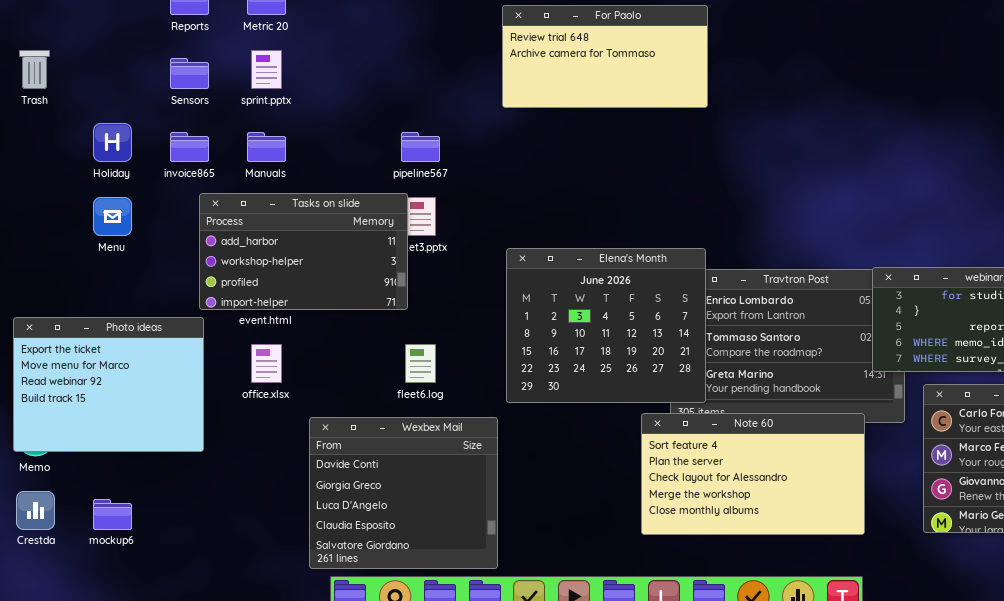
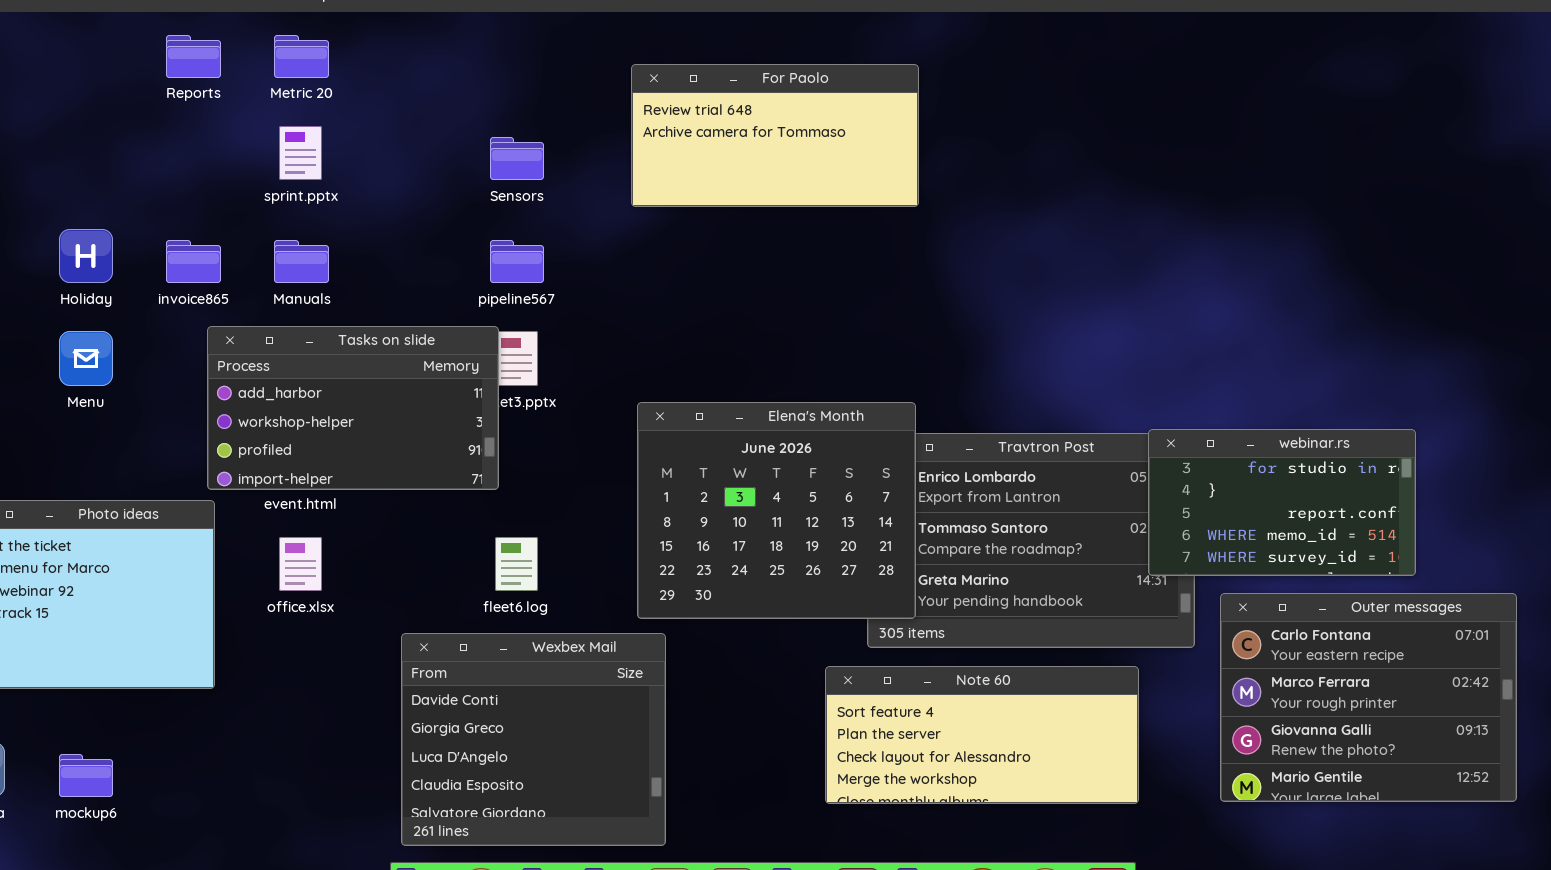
Sensors: [170,58,209,89] -> [490,137,544,180], moved
Note 60: [641,413,865,535] -> [825,666,1139,804], resized
Wexbex Mail: [309,417,498,569] -> [401,633,666,846], moved

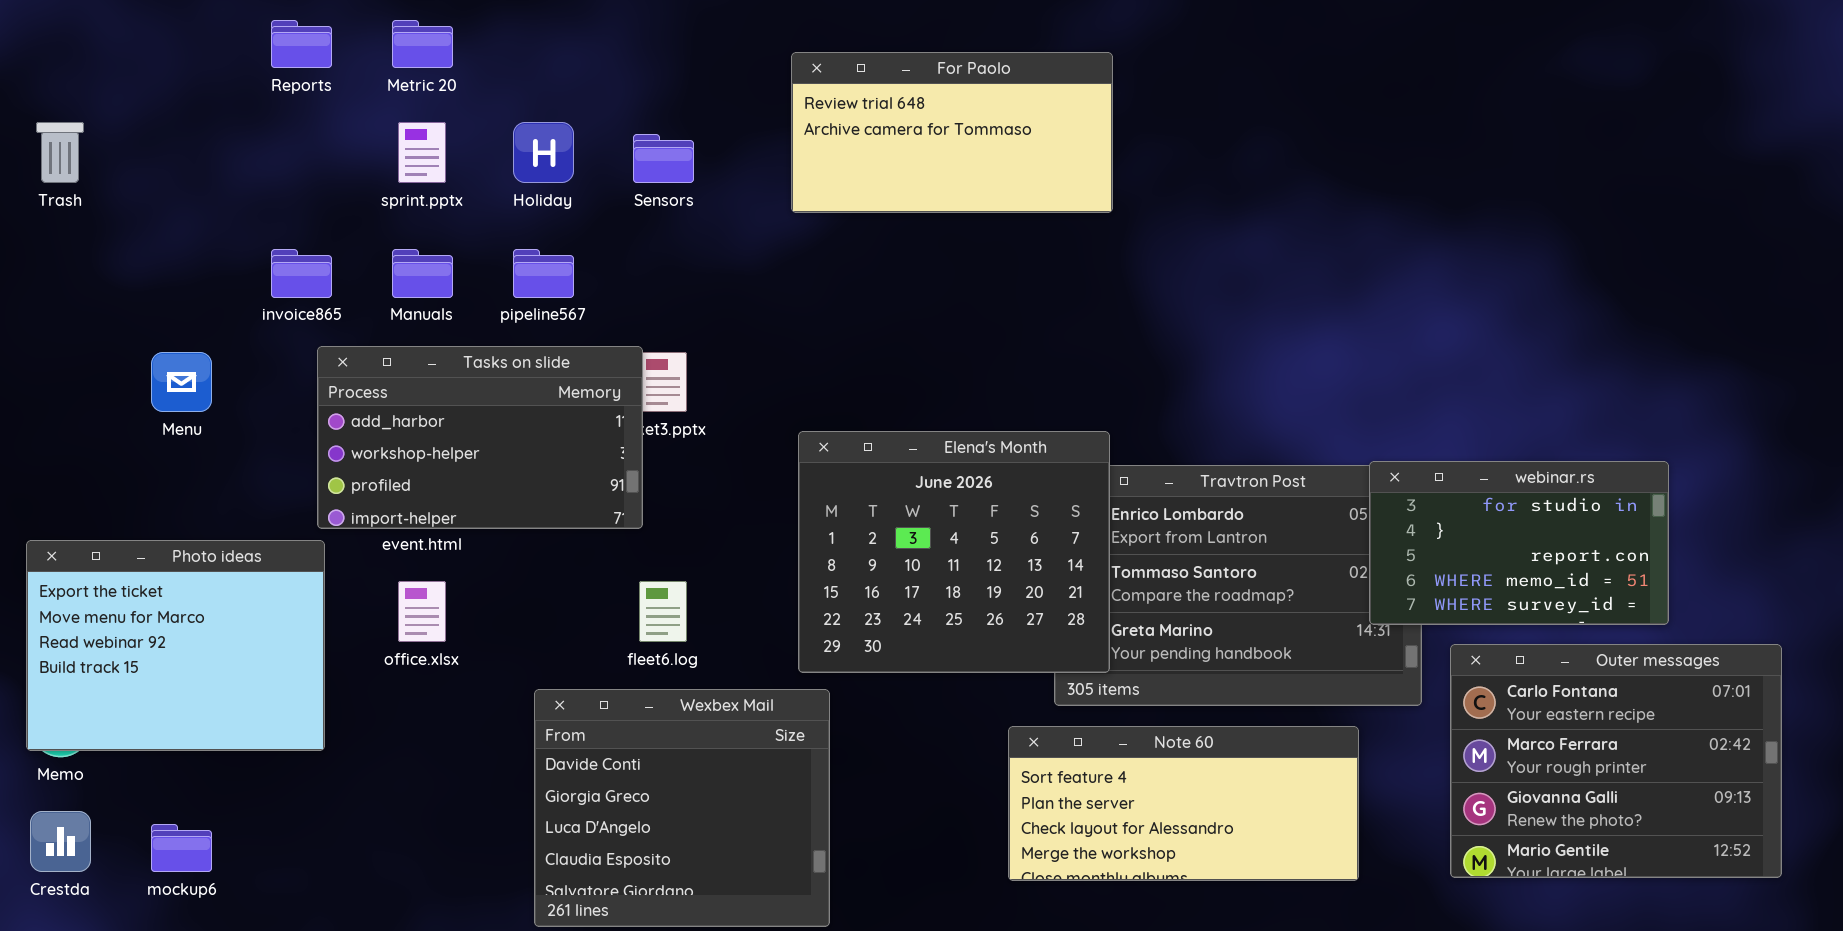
Holiday: [59,229,113,283] -> [513,122,574,183], moved
pipeline567: [490,240,544,283] -> [513,249,574,298], moved

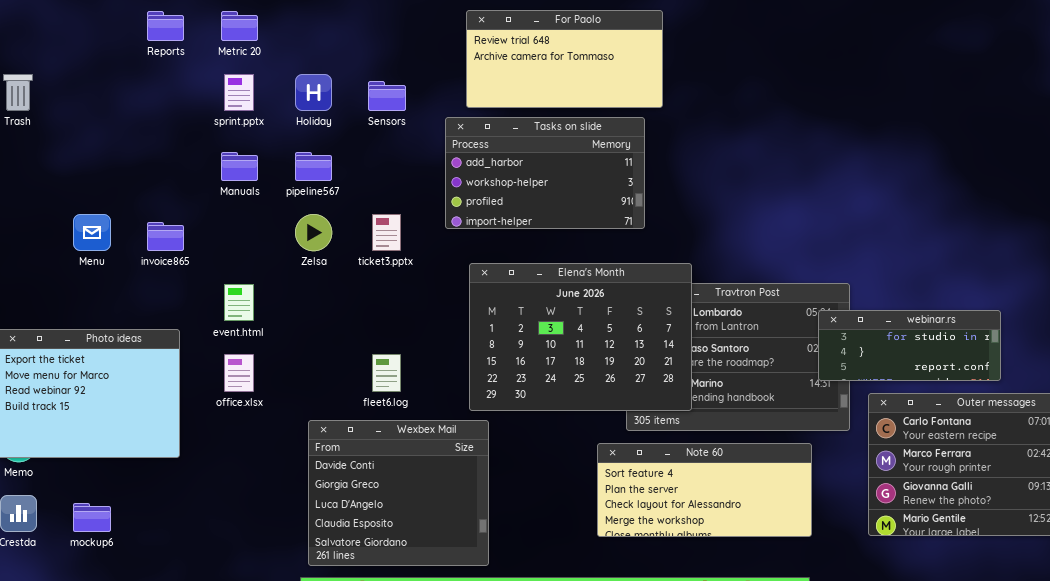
For Paolo: [791,52,1113,213] -> [466,10,663,108], moved
invoice865: [271,249,332,298] -> [147,222,184,251], moved
Tasks on slide: [317,346,643,529] -> [445,117,645,229], moved
Elena's Month: [798,431,1110,673] -> [469,263,692,411], resized
webinar.rs: [1369,461,1669,625] -> [818,310,1001,381], resized

